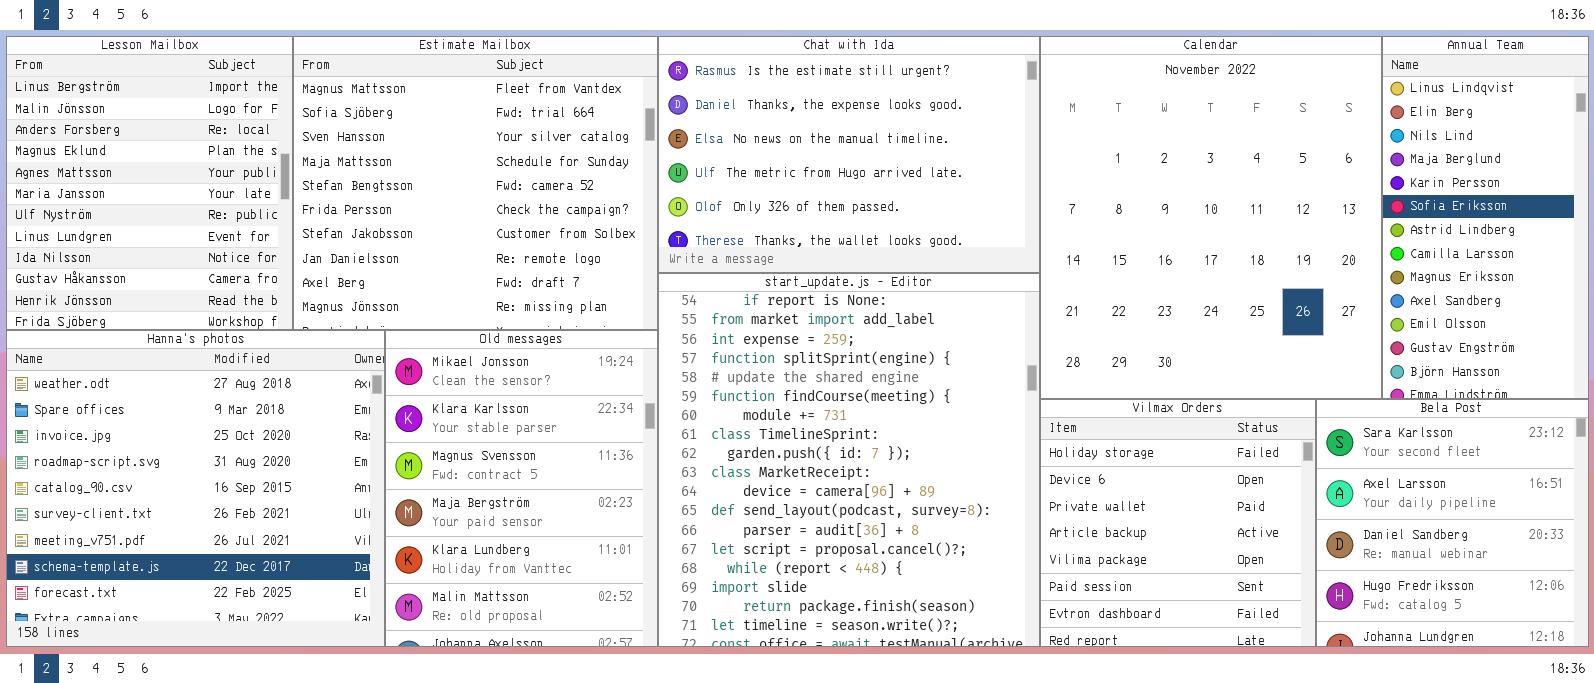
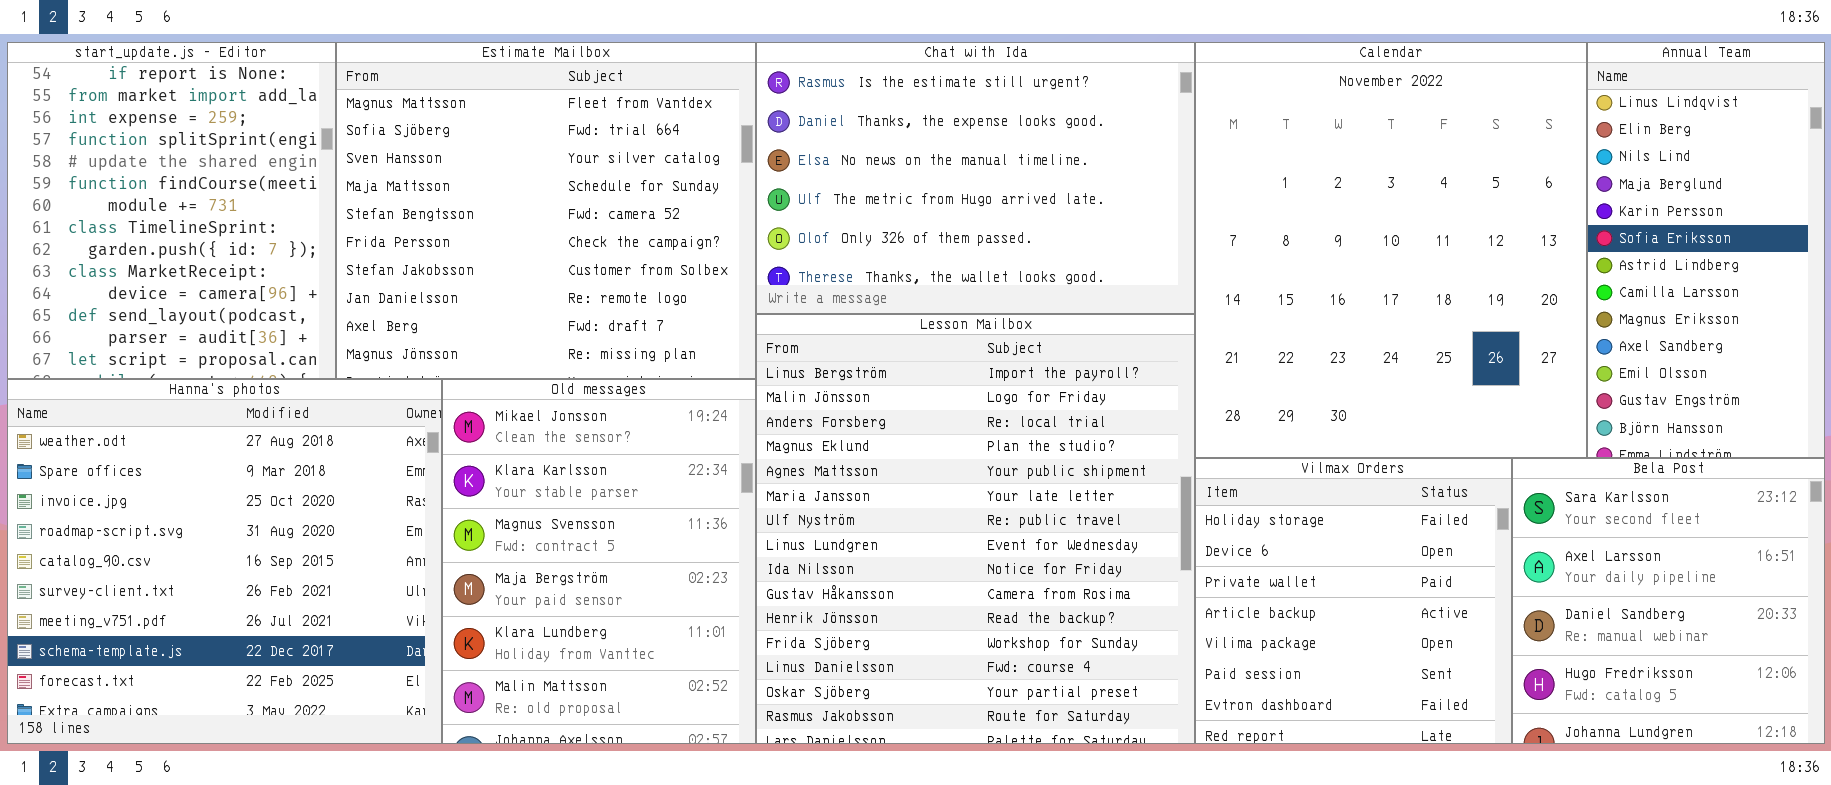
Lesson Mailbox: [6,36,293,330] -> [756,314,1195,744], moved, resized
start_update.js - Editor: [658,273,1040,647] -> [7,42,336,379], moved, resized

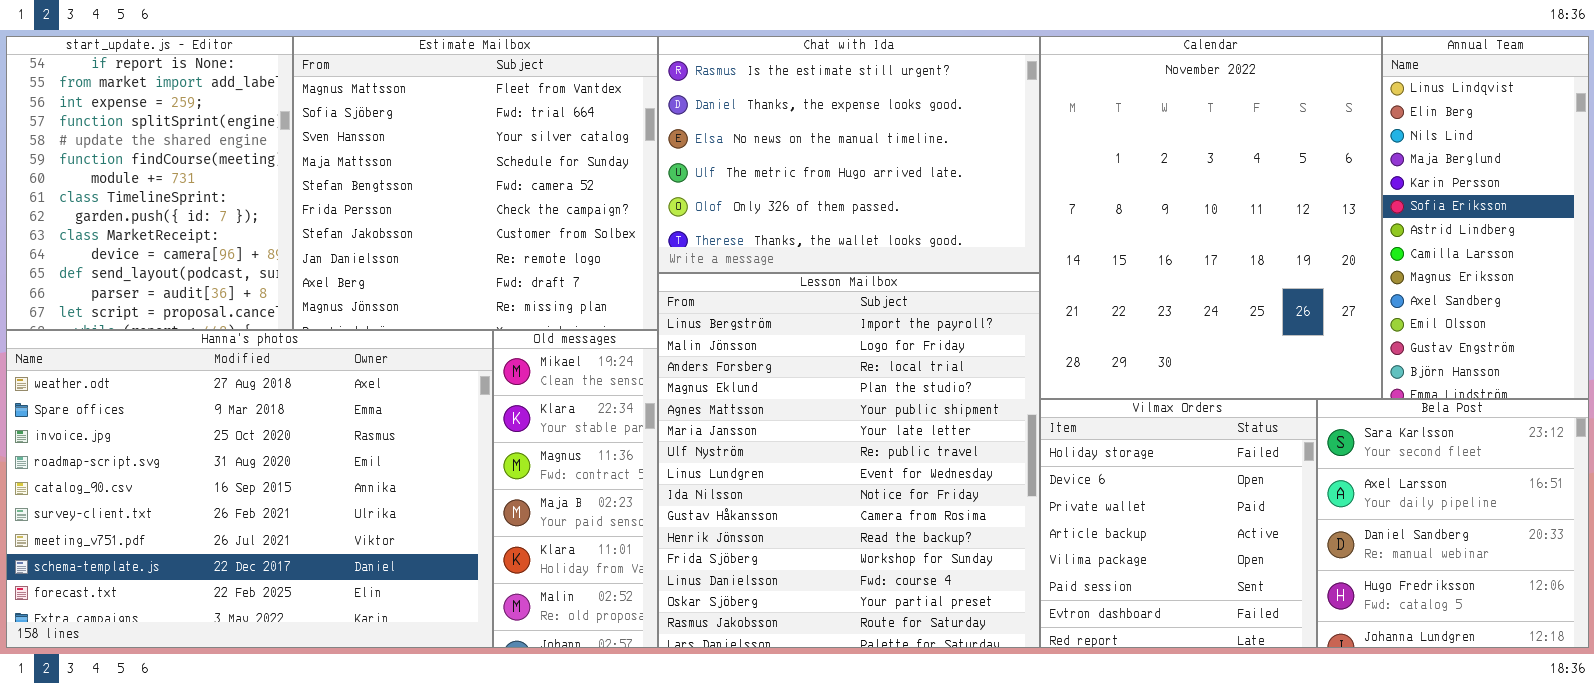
Hanna's photos: [7,379,442,744] -> [6,330,493,648], resized
Old messages: [442,379,756,744] -> [493,330,658,648], resized

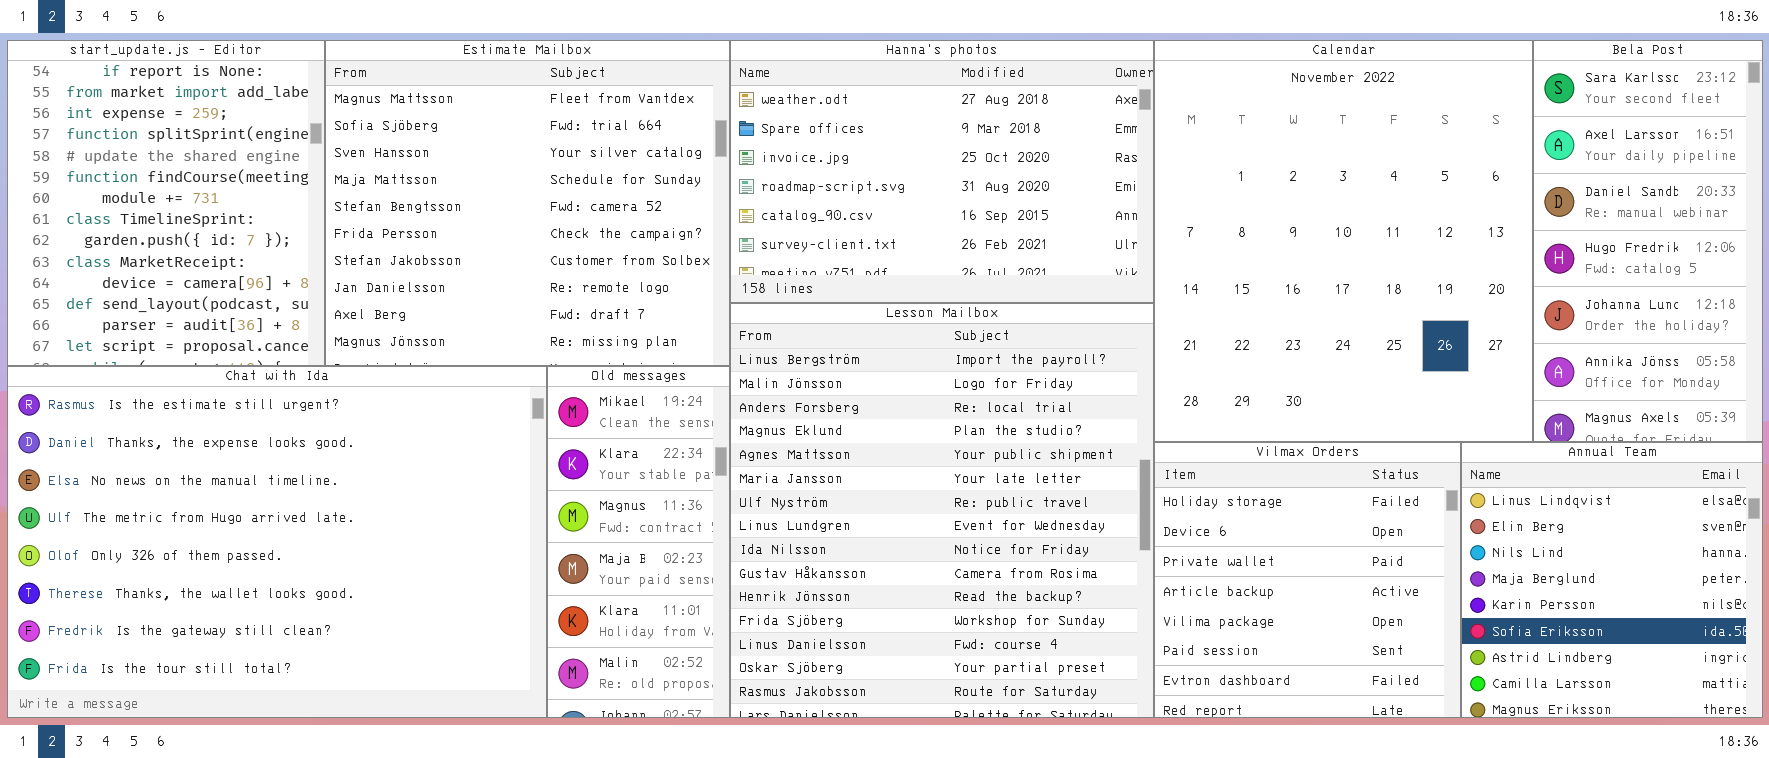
Chat with Ida: [658,36,1040,273] -> [7,366,547,718], moved, resized
Annual Team: [1382,36,1589,399] -> [1461,442,1763,718], moved, resized
Hanna's photos: [6,330,493,648] -> [730,40,1154,303], moved, resized
Bela Post: [1317,399,1589,648] -> [1533,40,1763,442], moved, resized

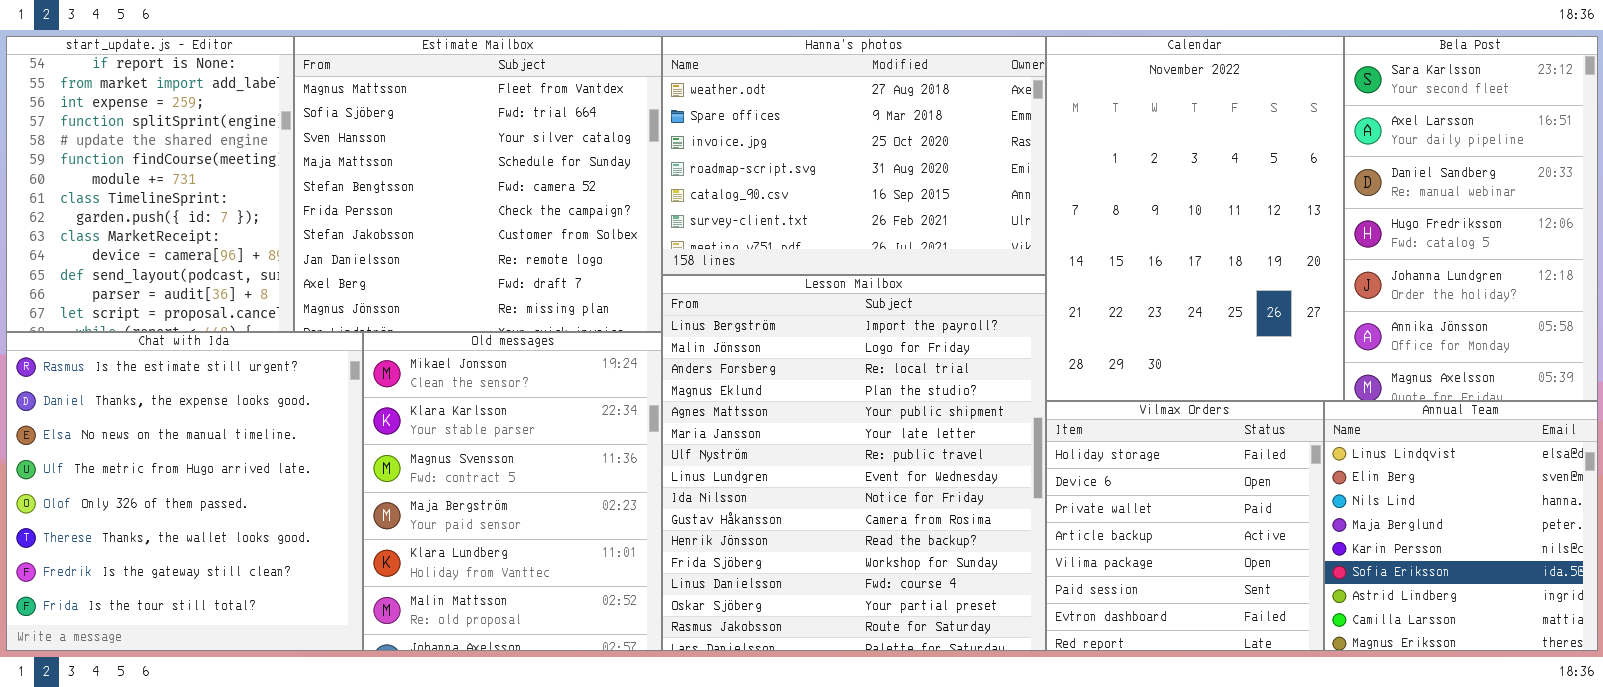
Calendar: [1154,40,1533,442] -> [1046,36,1344,401], resized
Bela Post: [1533,40,1763,442] -> [1344,36,1598,401], resized
Chat with Ida: [7,366,547,718] -> [6,332,363,651], resized
Old messages: [547,366,730,718] -> [363,332,662,651], resized

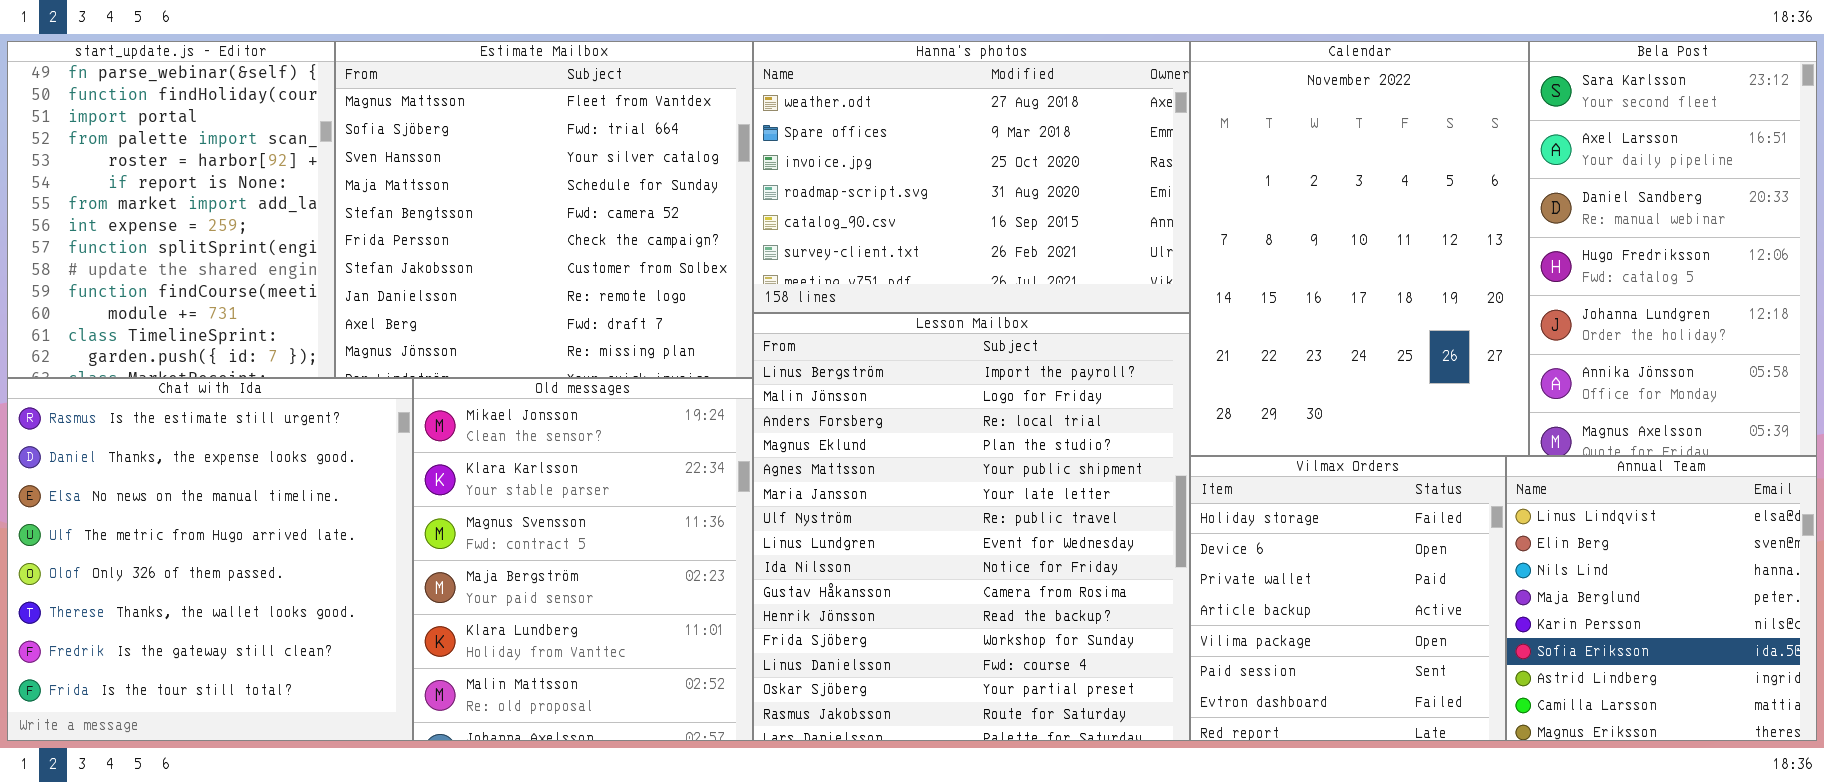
start_update.js - Editor: [6,36,294,332] -> [7,41,335,378], scrolled up 5 rows

